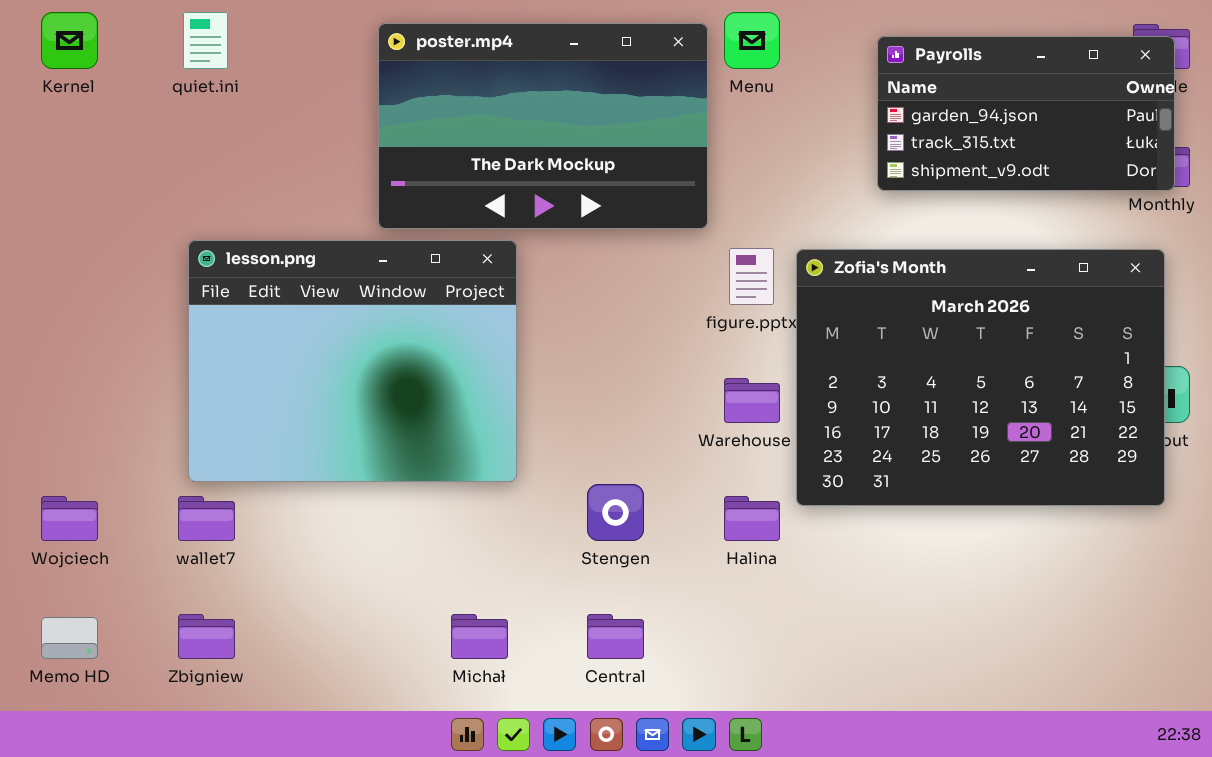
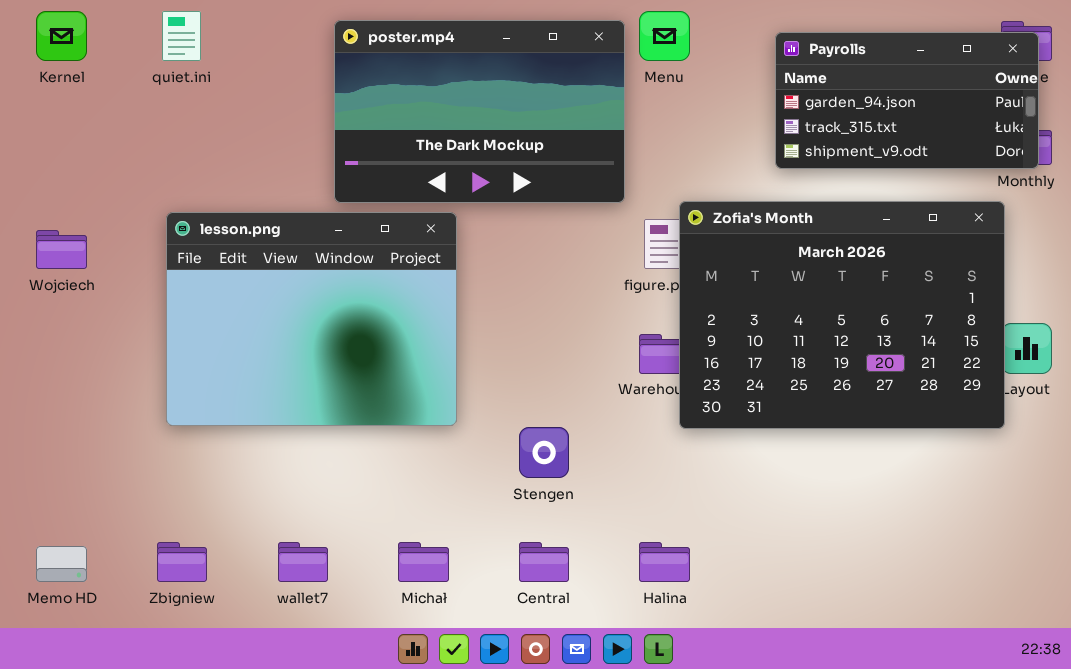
Zofia's Month: [796,249,1165,506] -> [679,201,1005,429], moved
Wojciech: [41,496,98,541] -> [36,230,87,269], moved
wallet7: [178,496,235,541] -> [278,542,328,582], moved
Halina: [724,496,780,541] -> [639,542,690,582], moved

